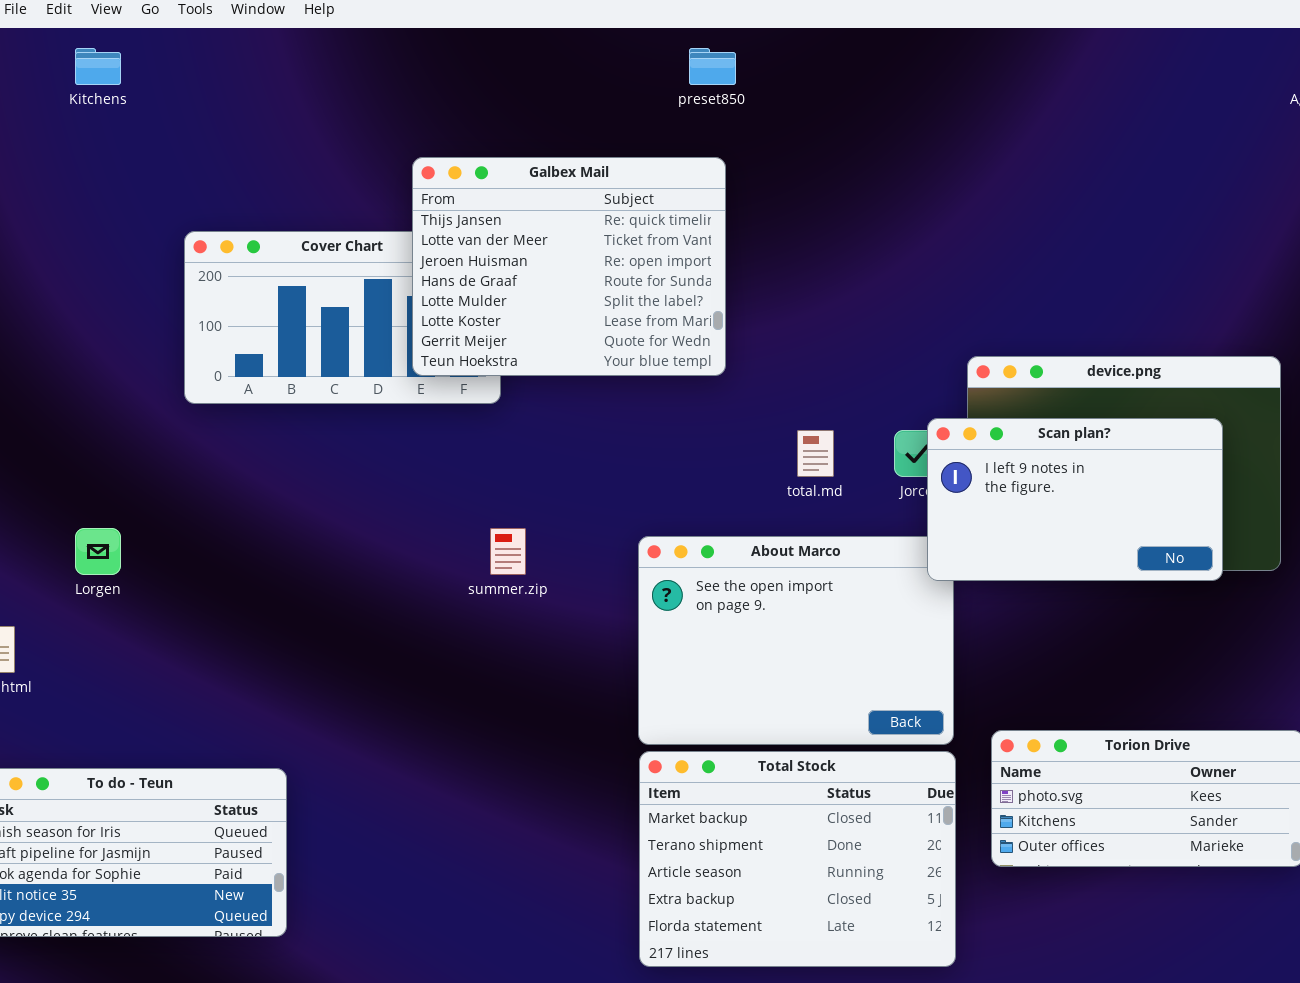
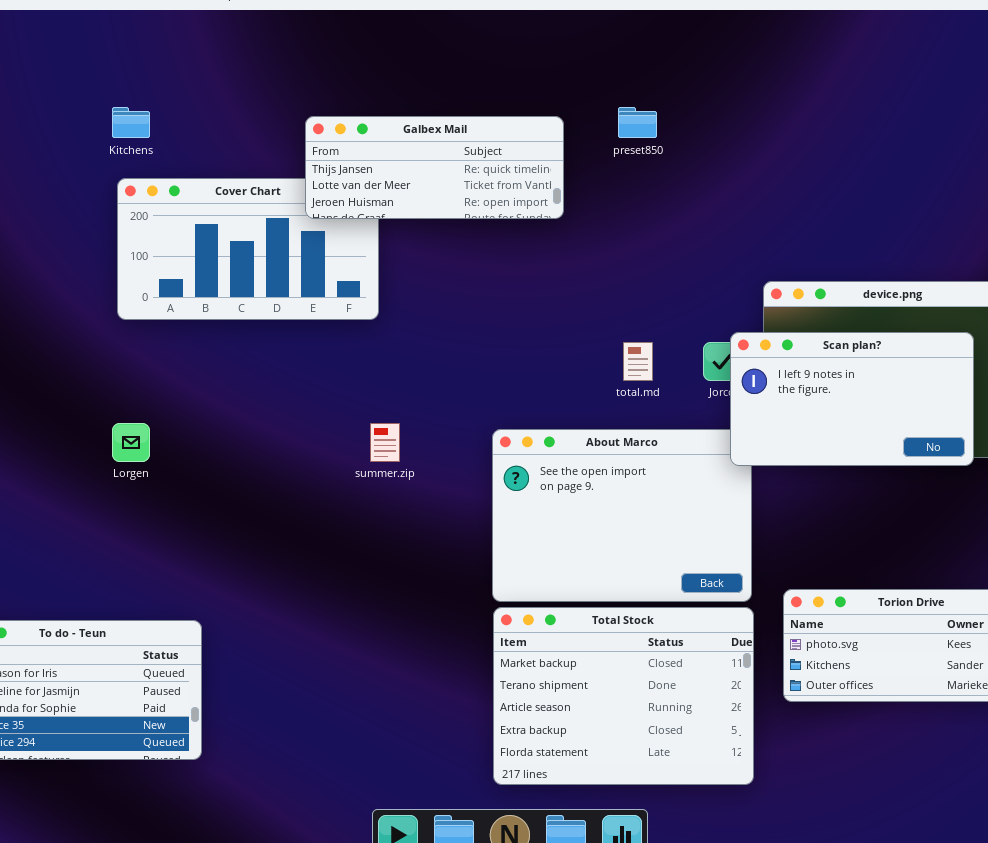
Kitchens: [75,48,121,85] -> [112,107,150,138], moved
preset850: [689,48,736,85] -> [618,107,657,138], moved
Galbex Mail: [412,157,726,376] -> [305,116,564,219], resized
Lorgen: [75,528,121,575] -> [112,423,150,462], moved

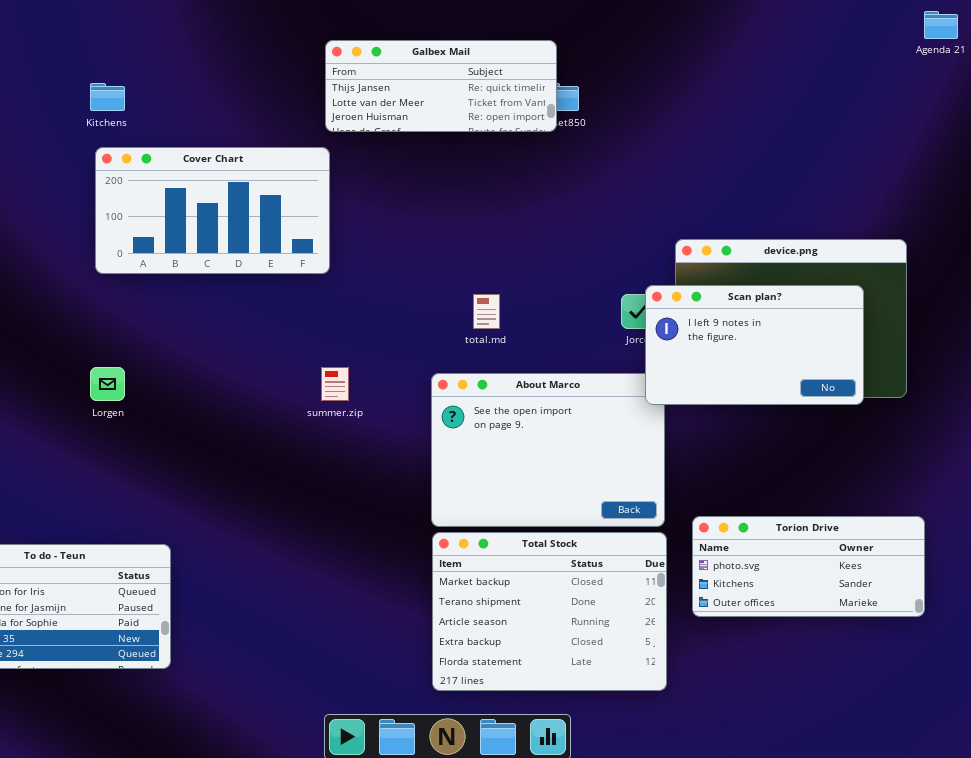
Galbex Mail: [305,116,564,219] -> [325,40,557,132], moved
total.md: [623,342,653,381] -> [473,294,500,329], moved

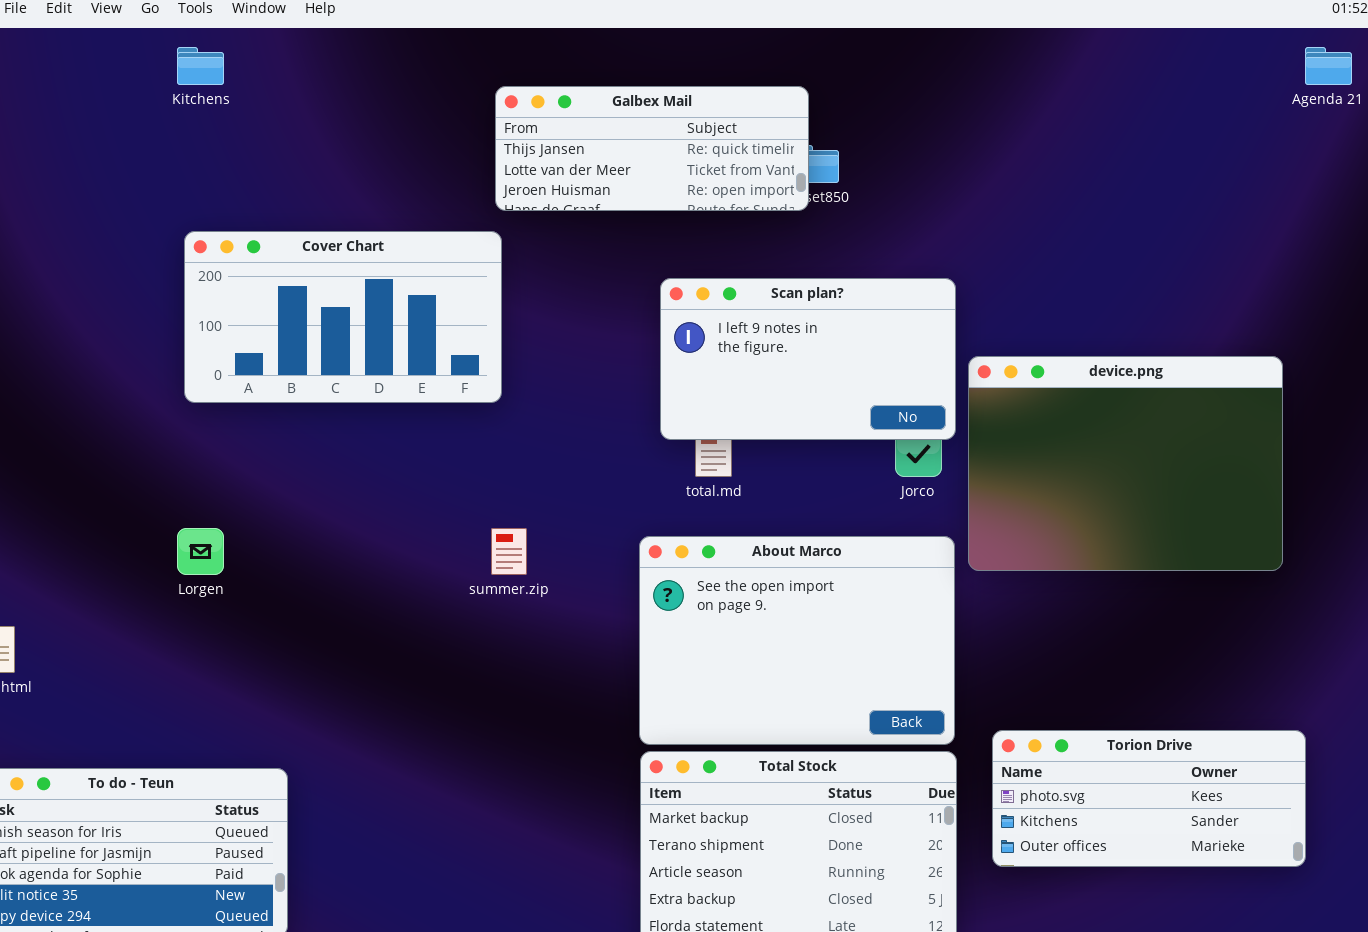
Kitchens: [90,83,125,111] -> [177,47,224,85], moved
Scan plan?: [645,285,864,405] -> [660,278,956,440], moved

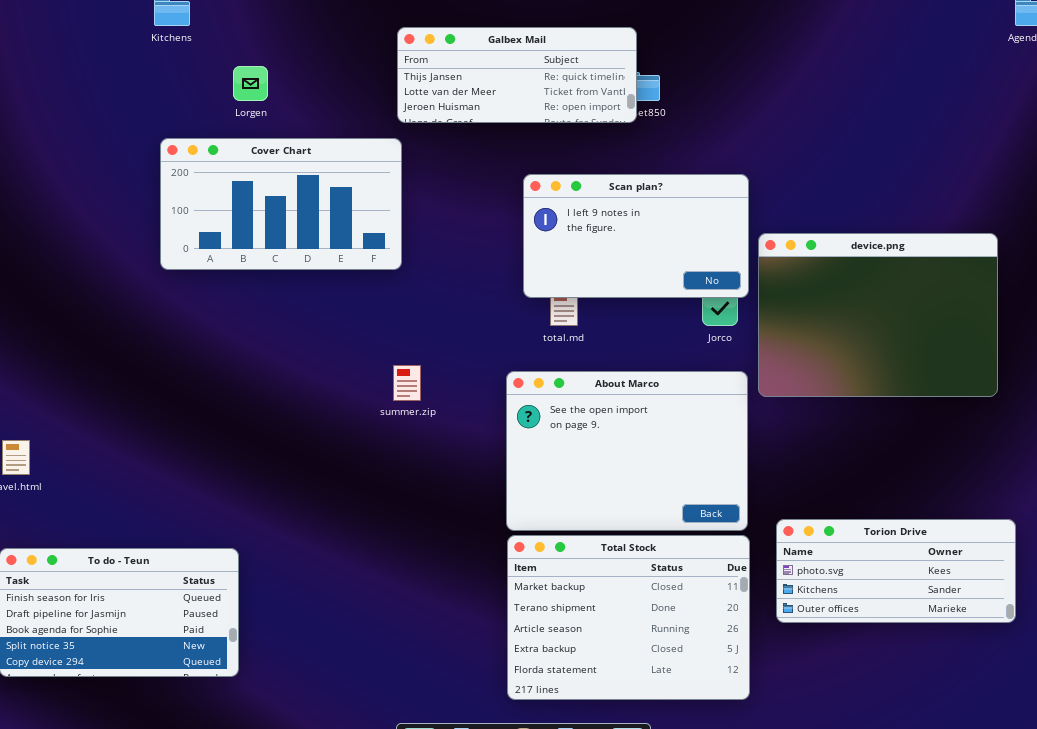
Lorgen: [177,528,224,575] -> [233,66,268,101], moved

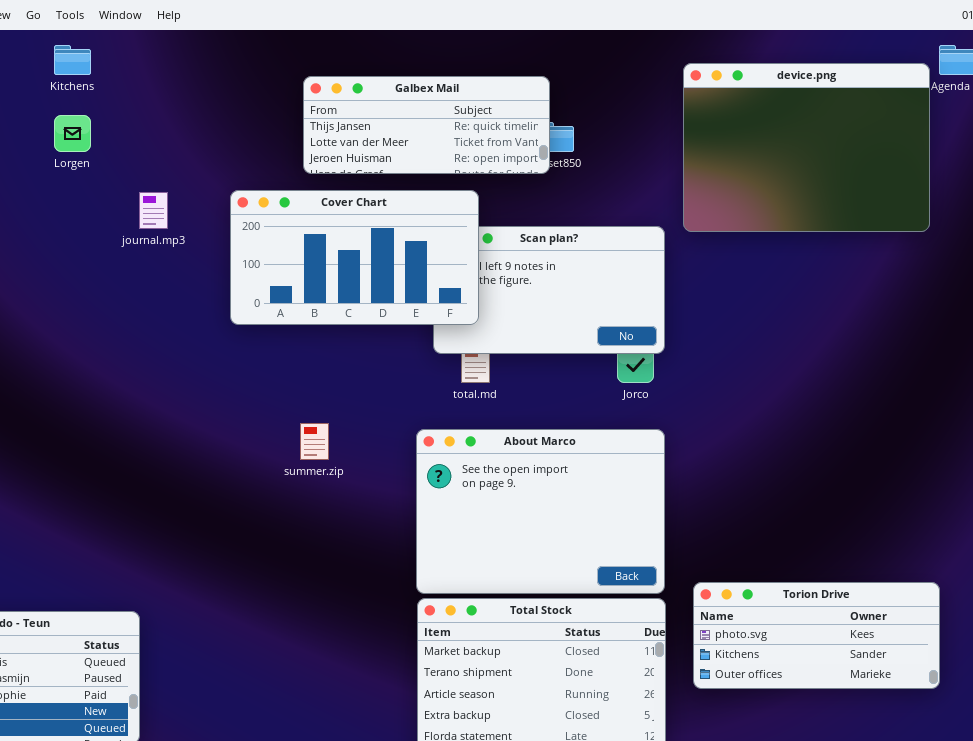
Lorgen: [233,66,268,101] -> [54,115,91,152], moved
Cover Chart: [160,138,402,270] -> [230,190,479,325], moved
device.png: [758,233,998,397] -> [683,63,930,232], moved

